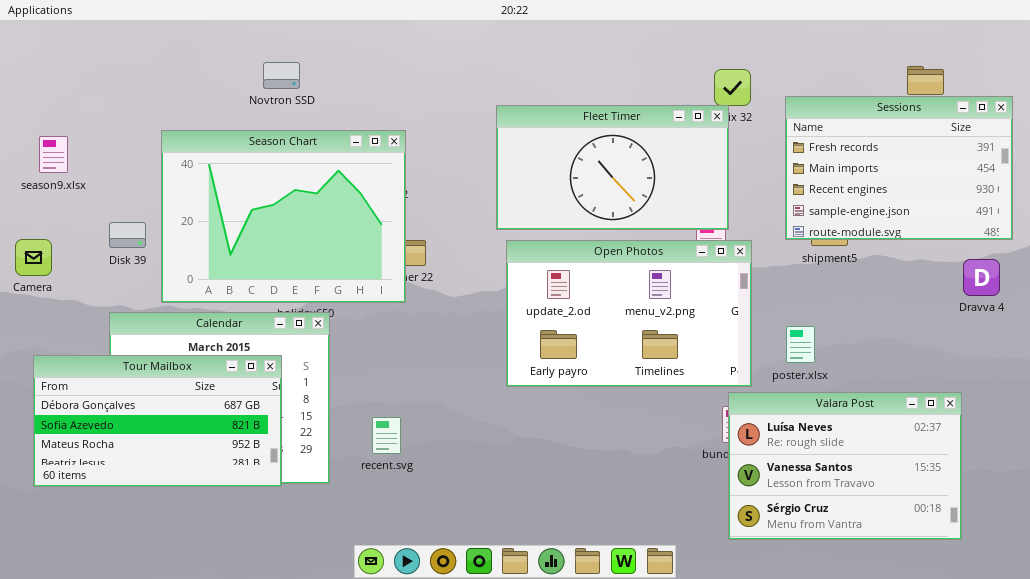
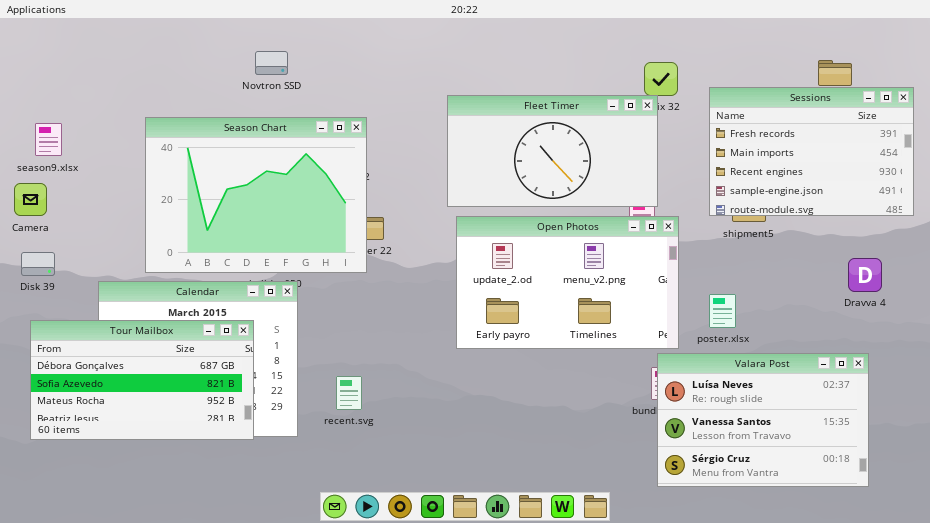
Novtron SSD: [263,62,300,89] -> [255,51,288,75], moved
Disk 39: [109,222,146,248] -> [21,252,55,276], moved
Camera: [15,239,52,276] -> [14,183,47,216], moved
Dravva 4: [963,259,1000,296] -> [848,258,882,292], moved

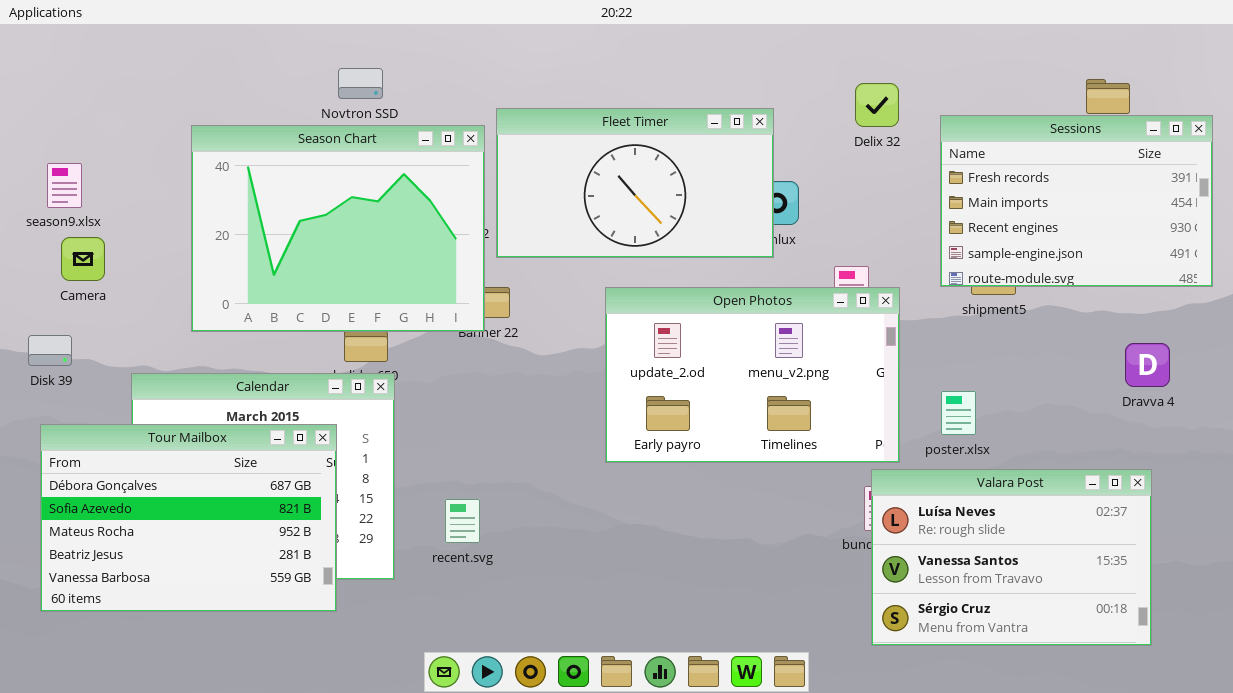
Fleet Timer: [447,95,658,207] -> [496,108,774,258], moved
Season Chart: [145,117,367,273] -> [191,125,485,332], moved
Camera: [14,183,47,216] -> [61,237,105,281], moved
Tour Mailbox: [30,320,254,440] -> [40,424,337,612], resized

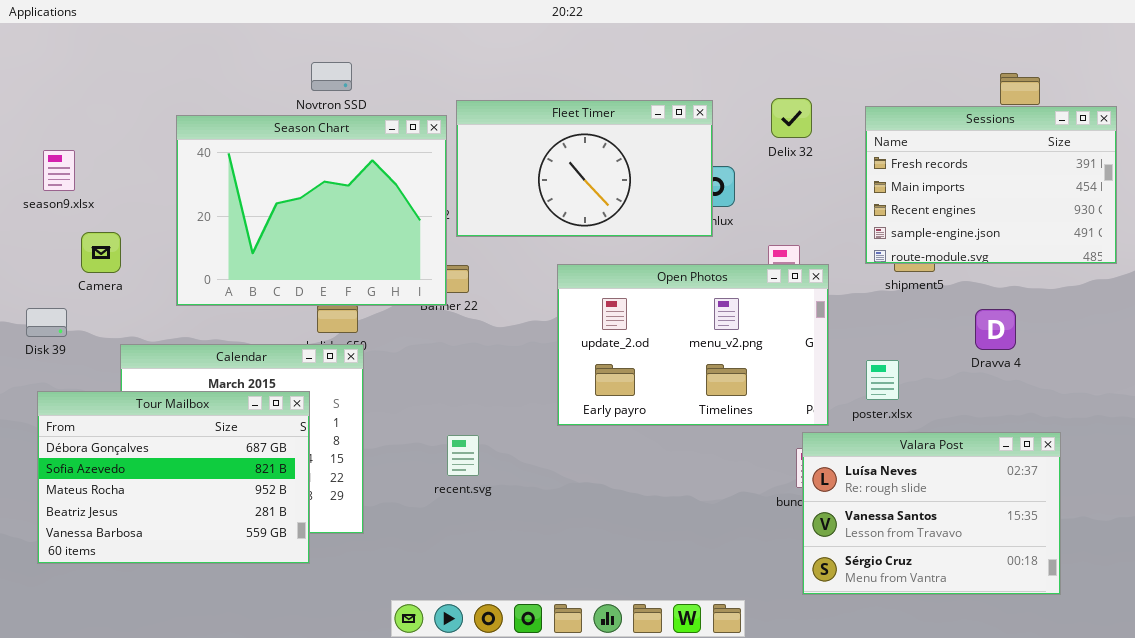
Delix 32: [855,83,899,127] -> [771,98,812,138], moved
Camera: [61,237,105,281] -> [81,232,121,273], moved
Dravva 4: [1125,343,1170,387] -> [975,309,1016,350], moved
recent.svg: [445,499,480,543] -> [447,435,479,476], moved

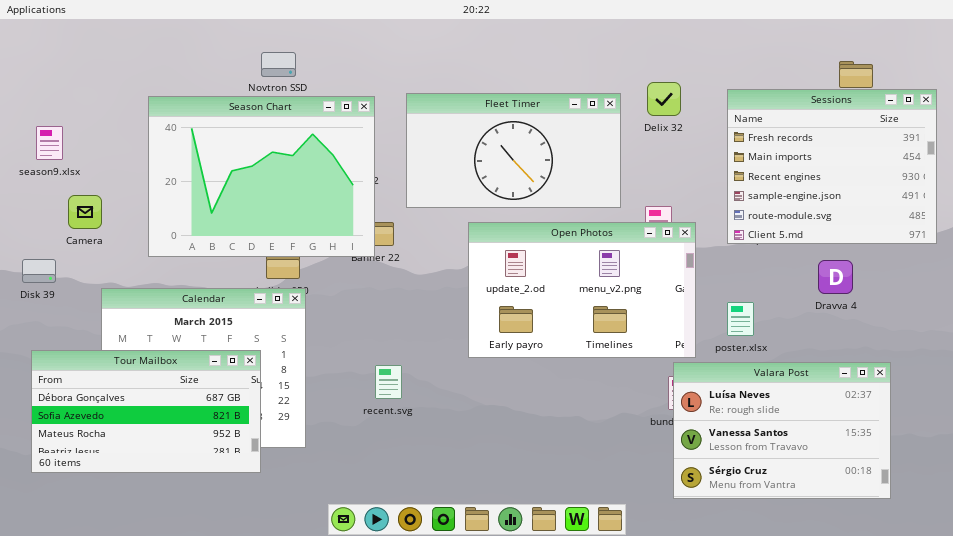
Fleet Timer: [456,100,713,237] -> [406,93,621,208], moved
Sessions: [865,106,1117,264] -> [727,89,937,244], resized
Tour Mailbox: [37,391,310,564] -> [31,350,261,473], resized

